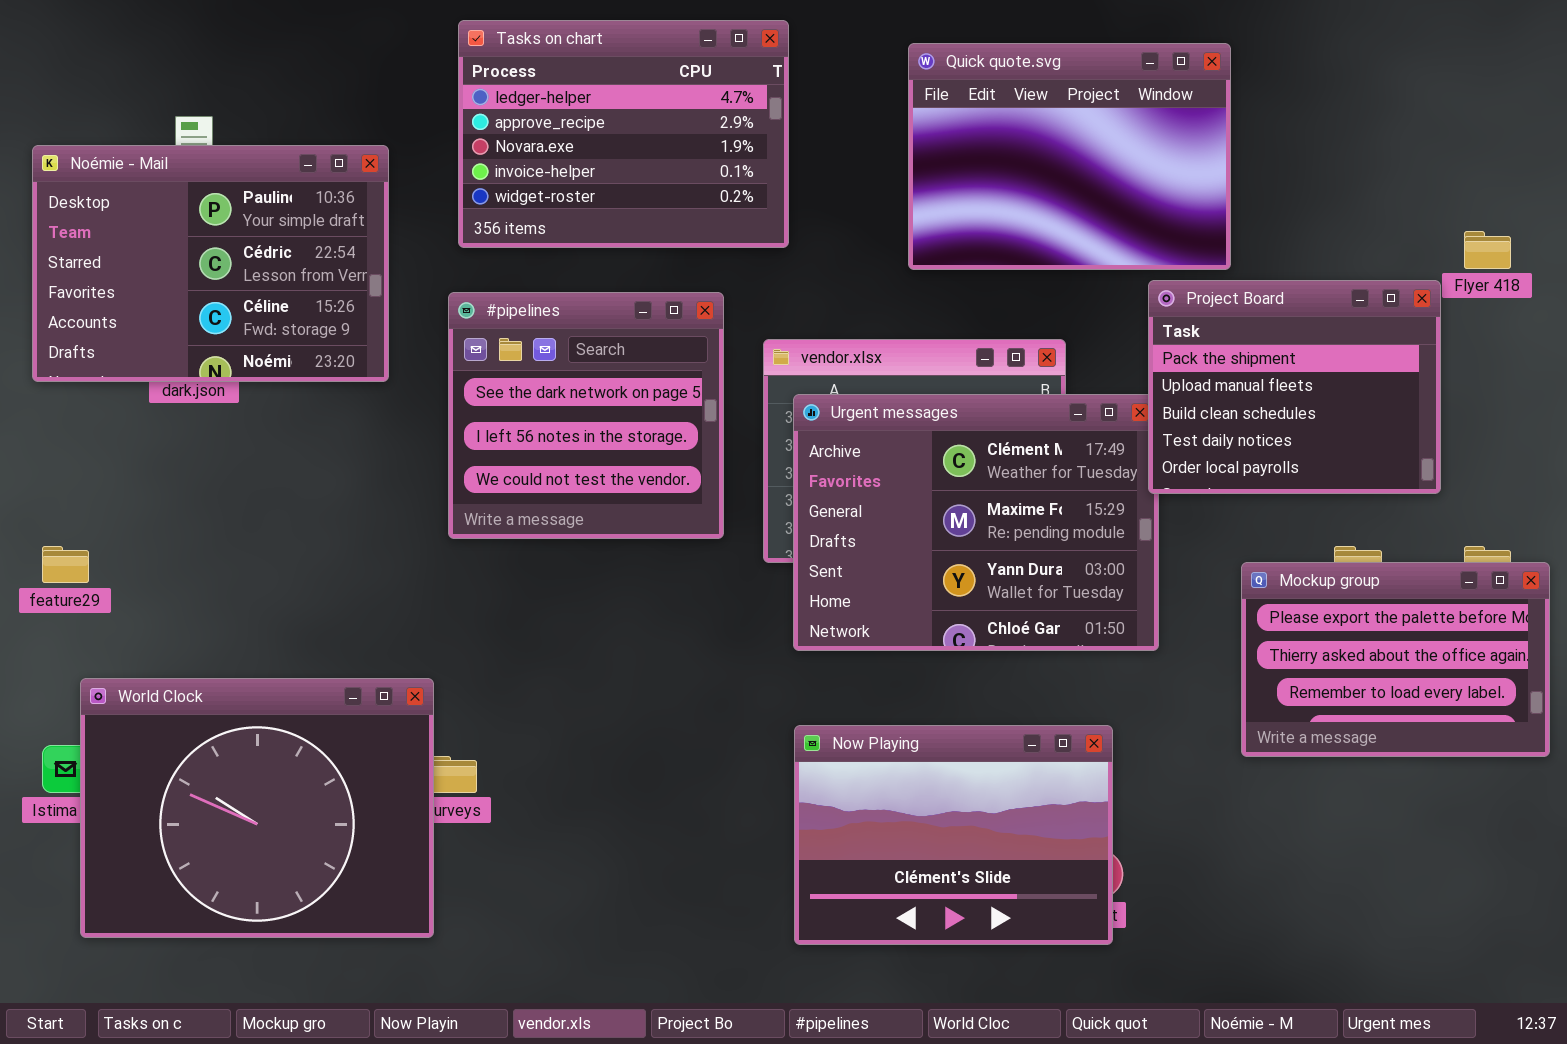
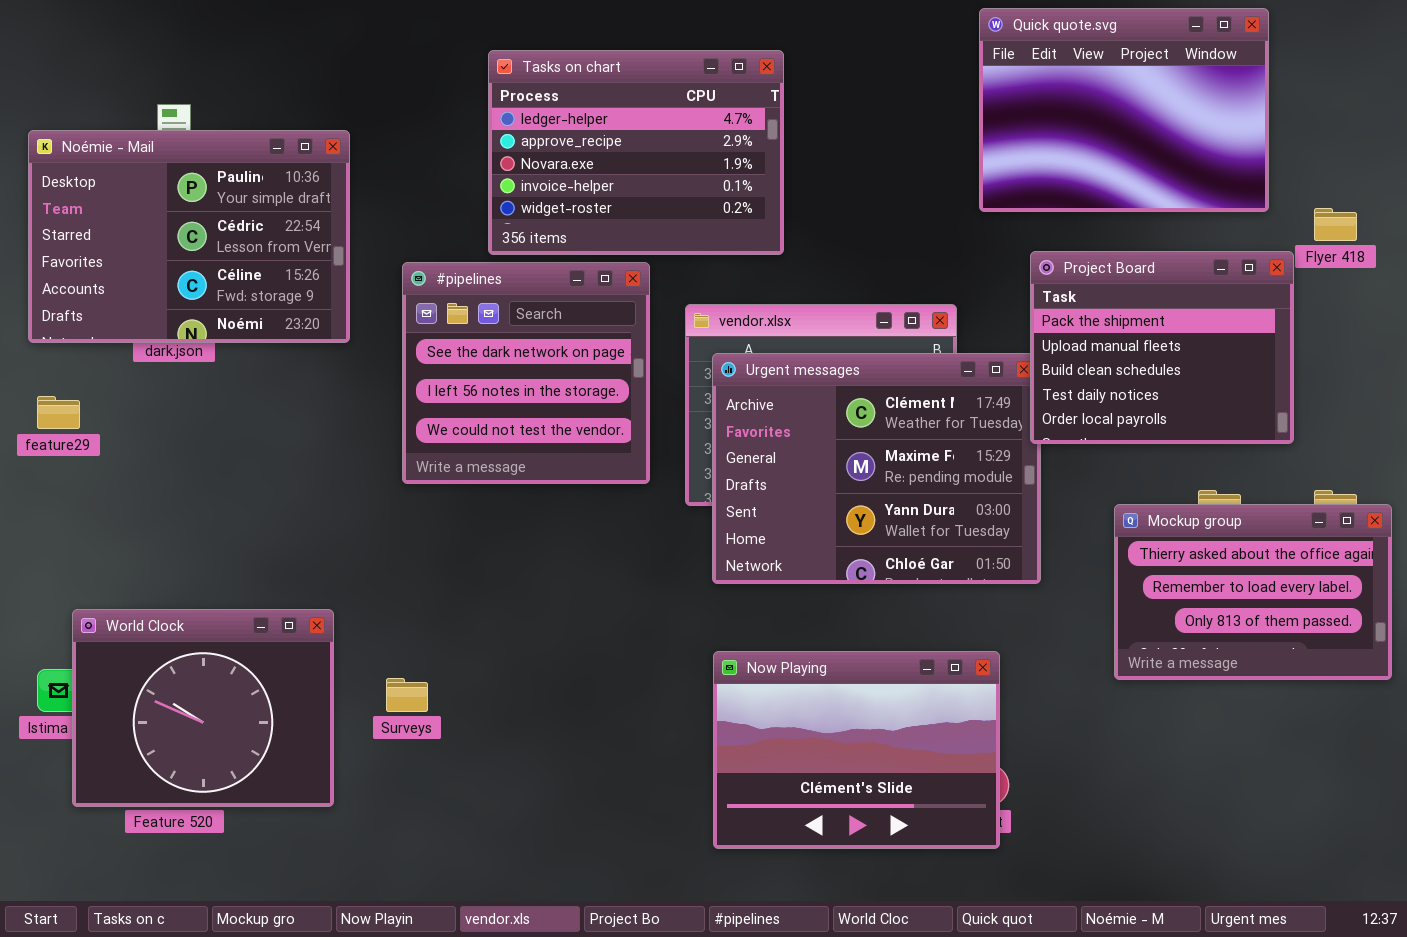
Tasks on chart: [458,20,789,248] -> [488,50,784,255], moved
Quick quote.svg: [908,43,1231,270] -> [979,8,1269,212], moved
feature29: [42,546,89,583] -> [37,396,80,429], moved
Mockup group: [1241,562,1550,757] -> [1114,504,1392,680], scrolled down 1 row
World Clock: [80,678,434,938] -> [72,609,334,807], resized

